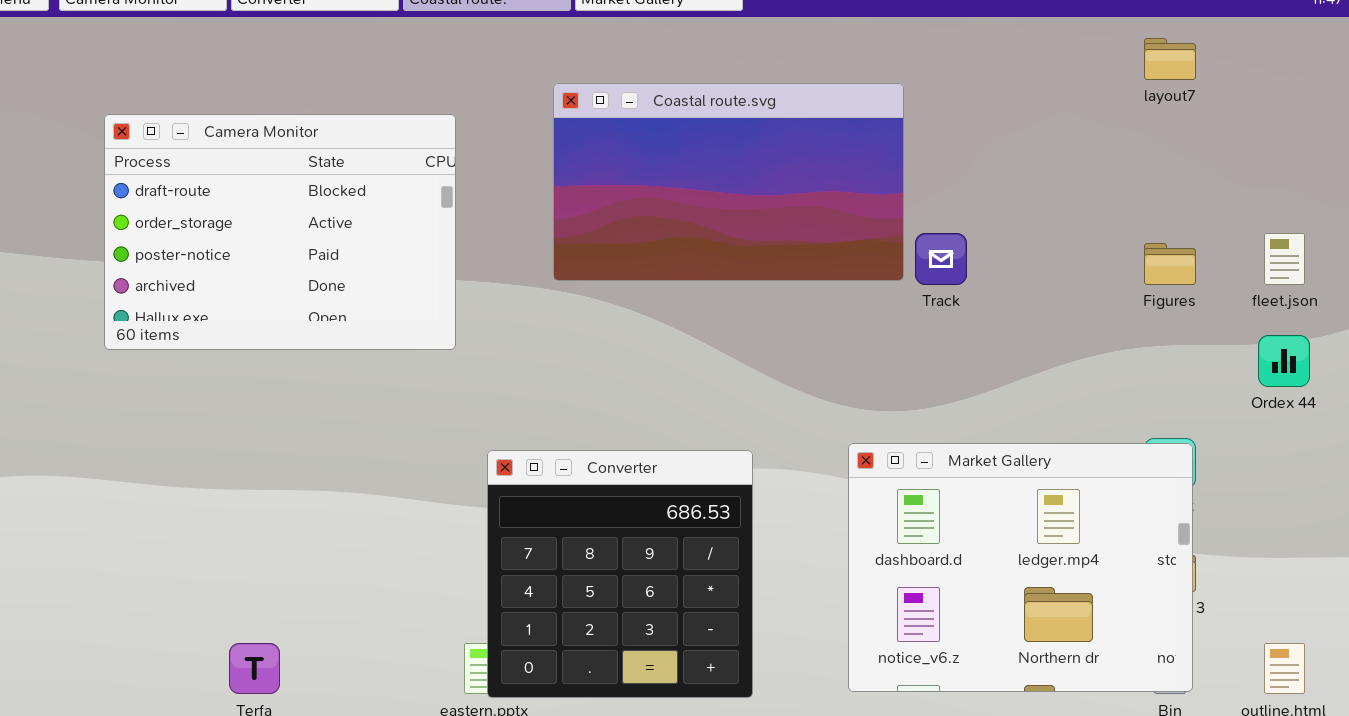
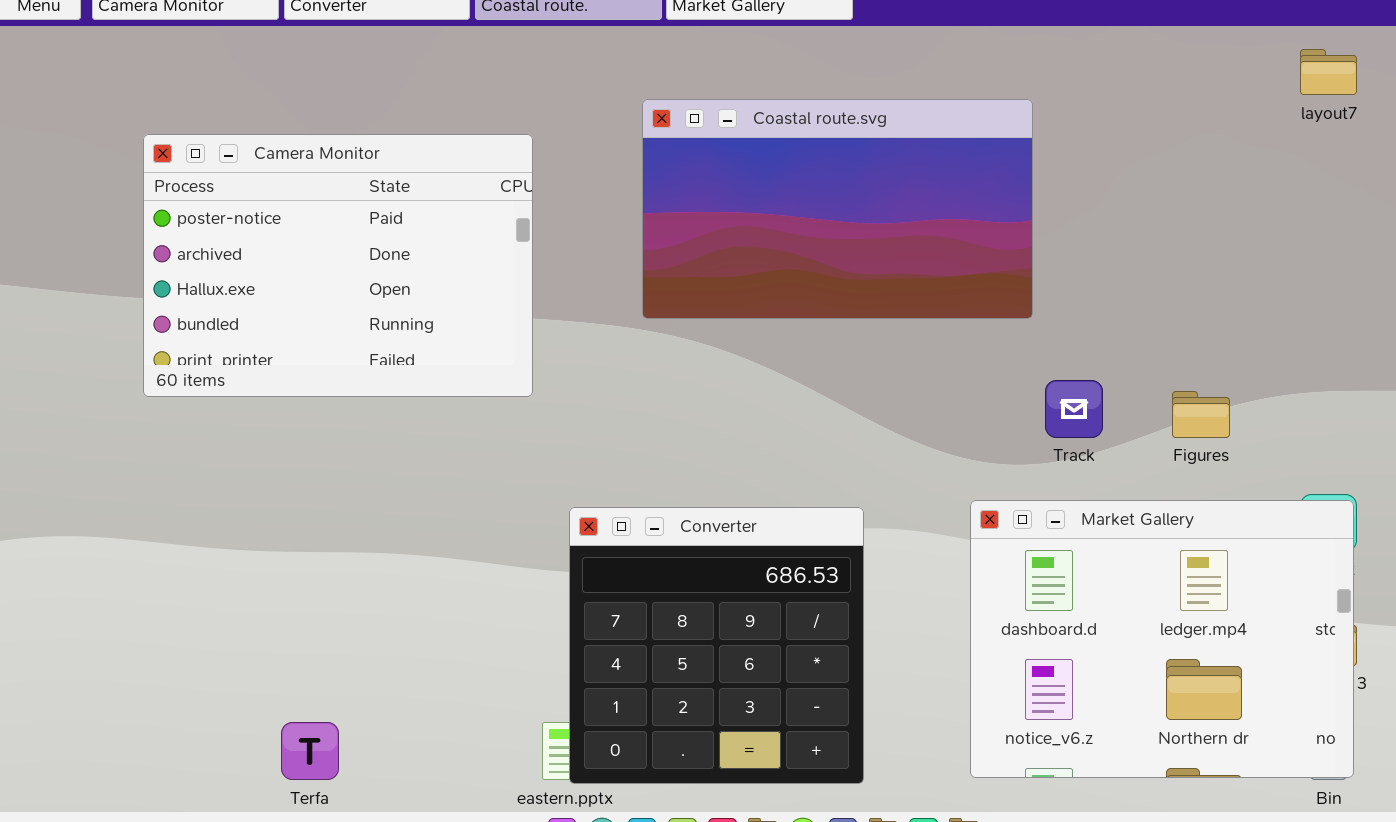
Camera Monitor: [104,114,456,350] -> [143,134,533,397], scrolled down 2 rows
Track: [915,233,967,285] -> [1045,380,1103,438], moved
Figures: [1144,243,1196,285] -> [1172,391,1230,438], moved

